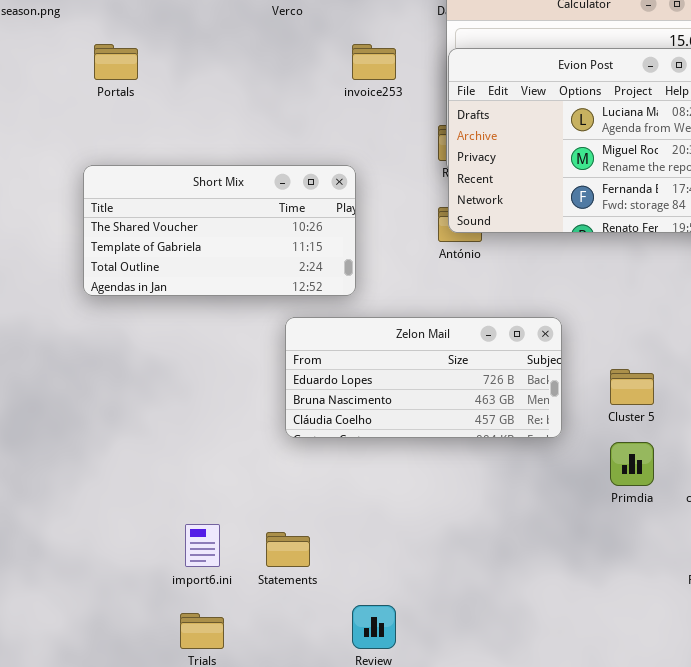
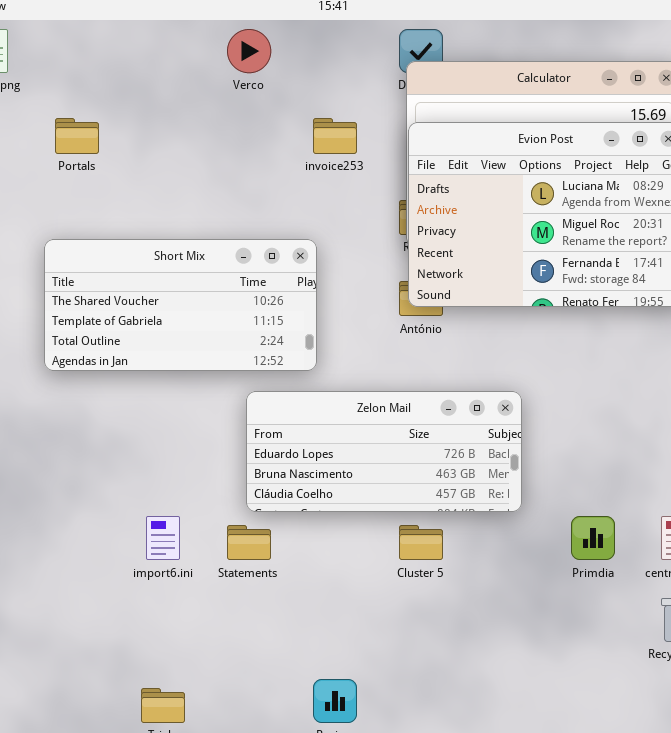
Cluster 5: [610,369,654,405] -> [399,525,443,560], moved
import6.ini: [185,524,220,567] -> [146,516,180,560], moved
Statements: [266,532,310,567] -> [227,525,271,560], moved

